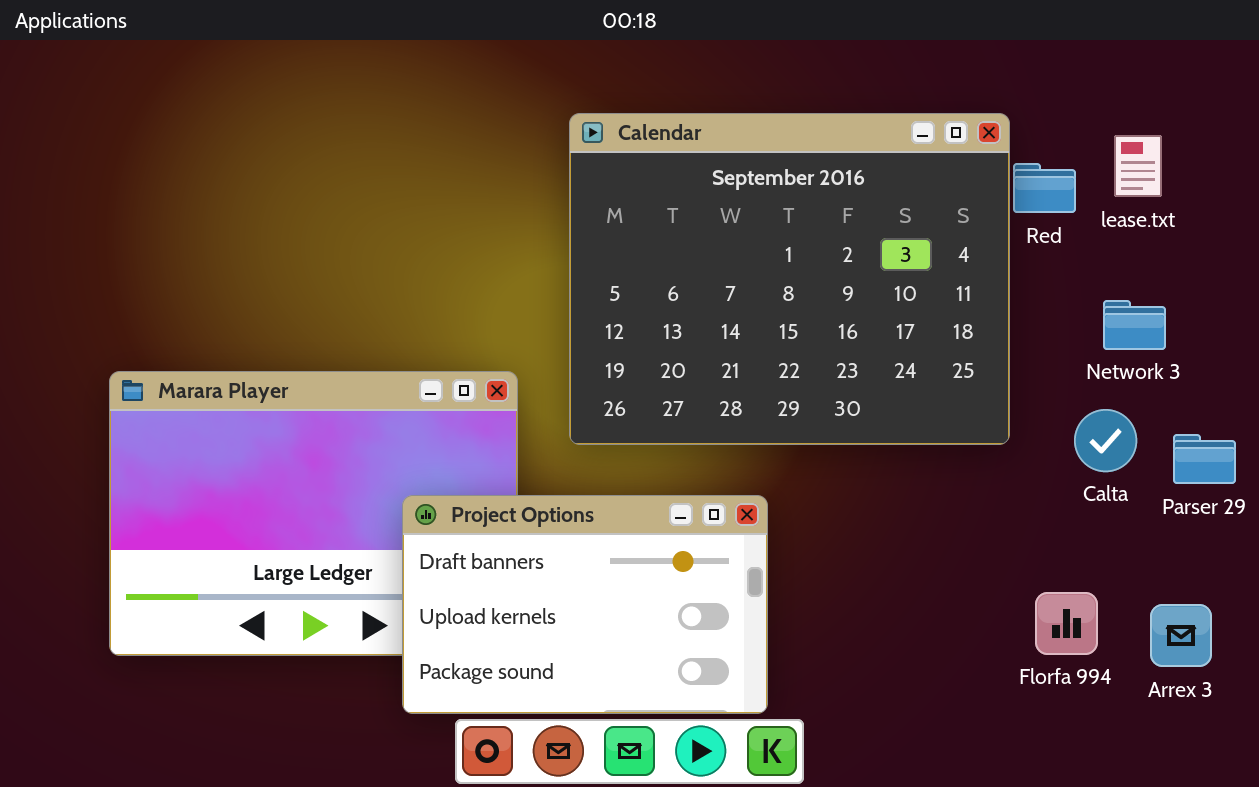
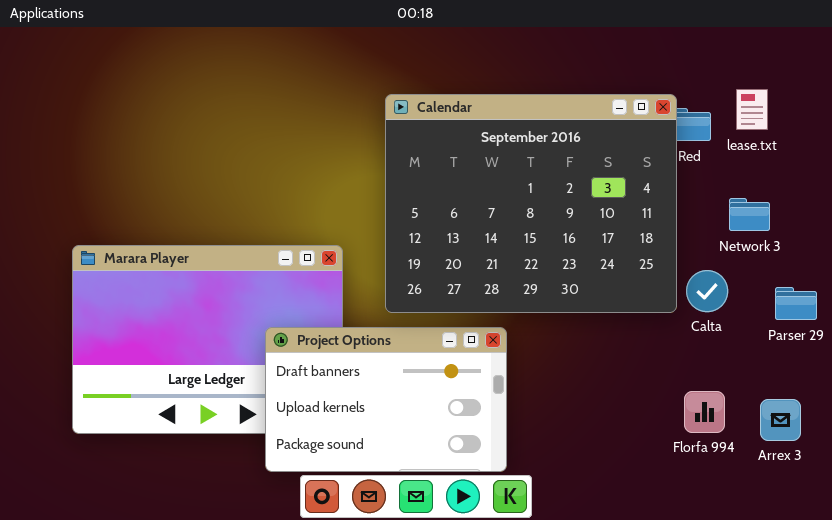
Calendar: [569,113,1010,445] -> [385,94,677,313], moved
Calta: [1074,409,1137,472] -> [686,270,728,312], moved

